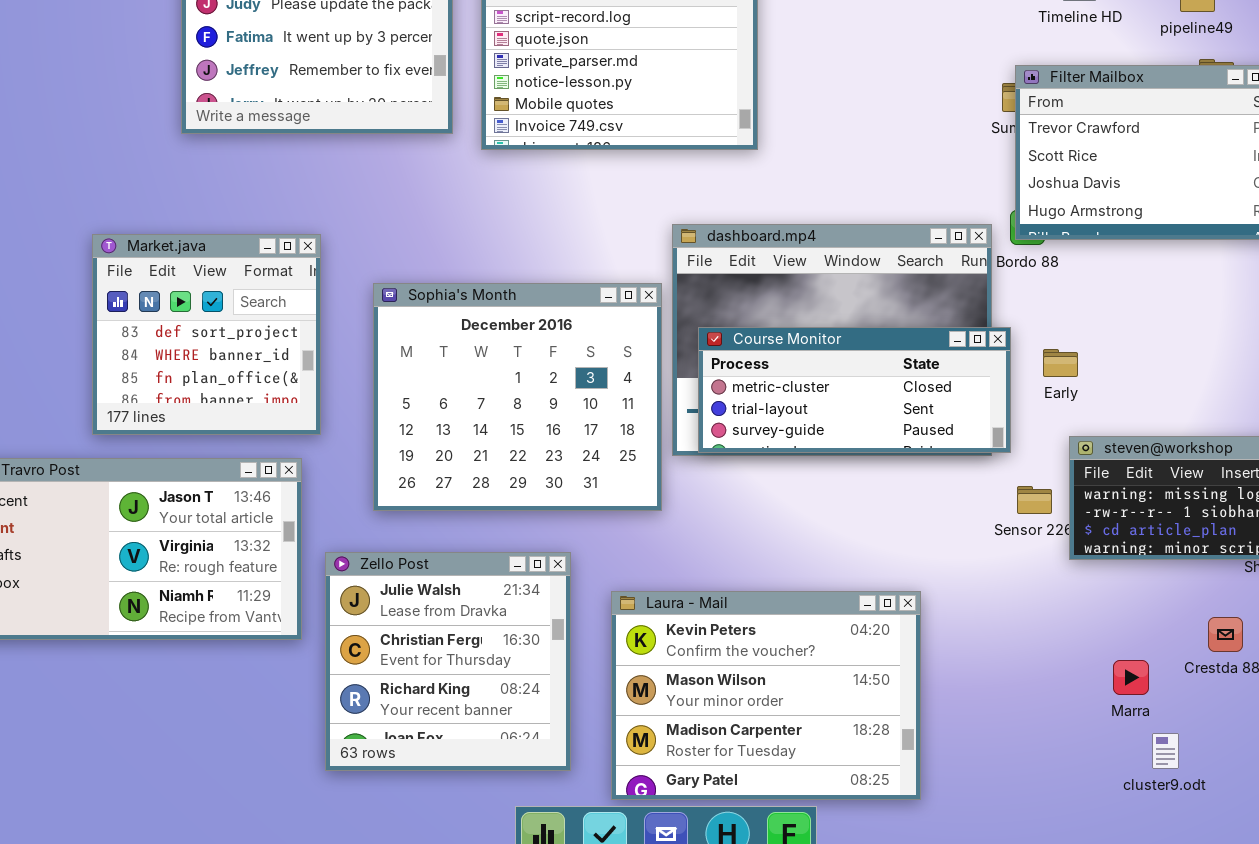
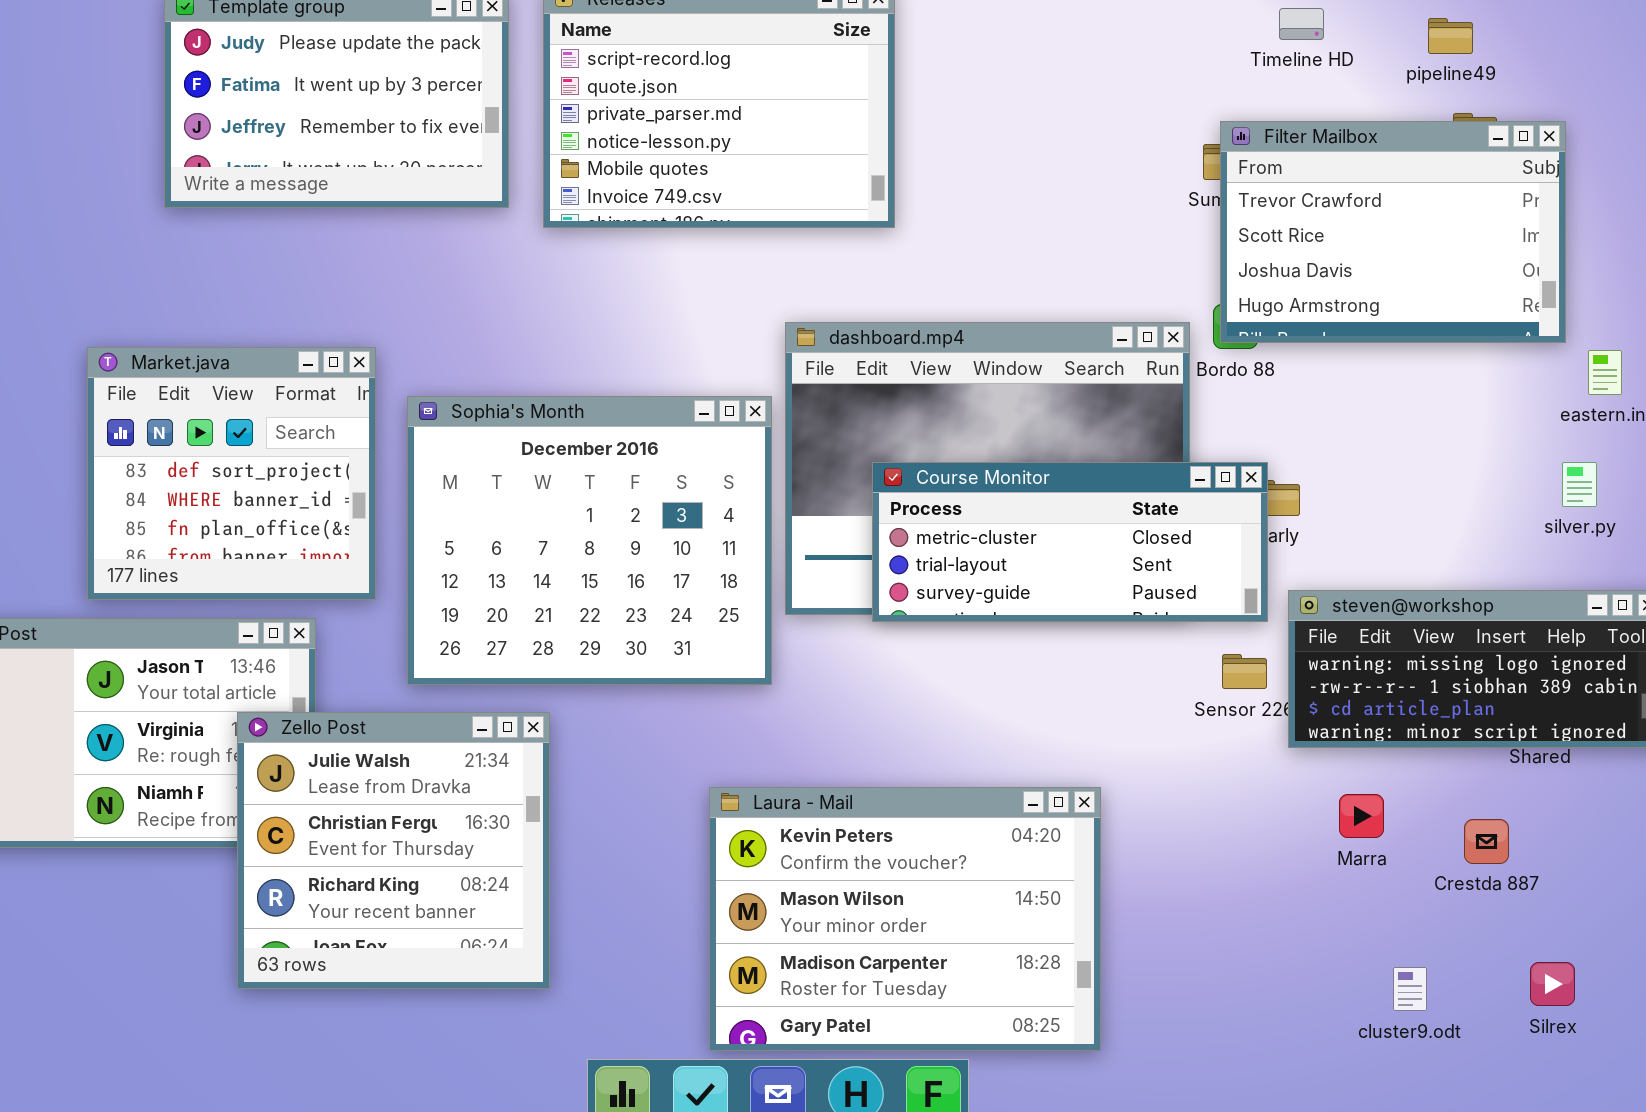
Market.java: [92,234,321,435] -> [87,347,376,600], moved
Course Monitor: [698,327,1011,453] -> [872,462,1268,622], moved
Zello Post: [325,552,571,771] -> [237,712,550,989], moved
Marra: [1113,660,1149,695] -> [1339,794,1384,838], moved

